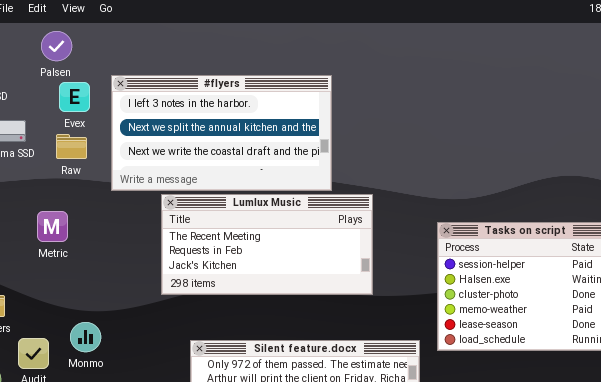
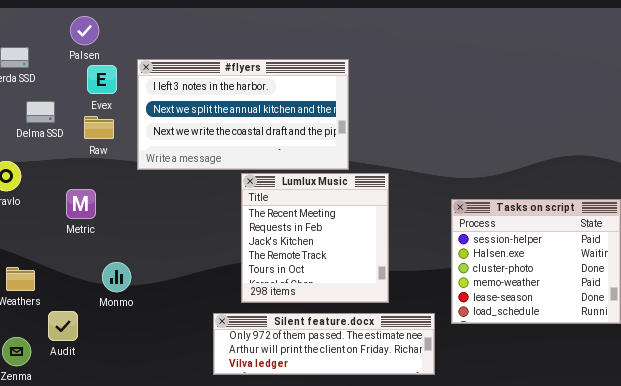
Lumlux Music: [161,194,373,295] -> [241,173,389,303], resized
Monmo: [70,322,101,352] -> [102,262,131,292], moved

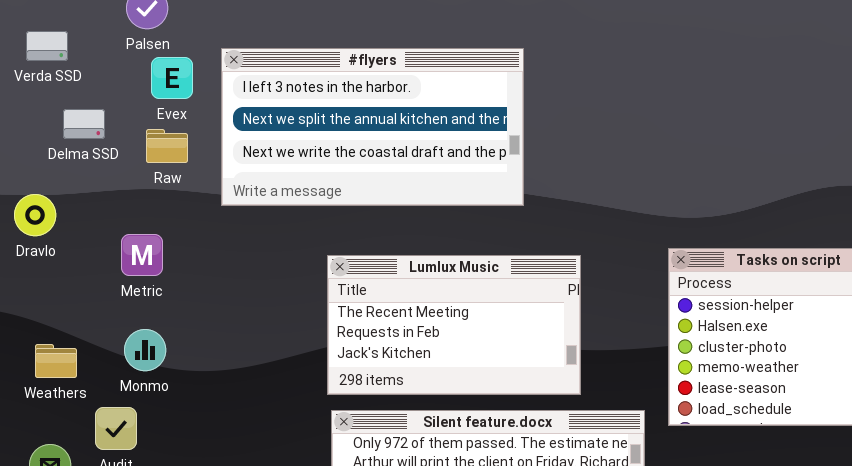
Lumlux Music: [241,173,389,303] -> [327,255,581,395], resized
Monmo: [102,262,131,292] -> [124,329,166,371], moved

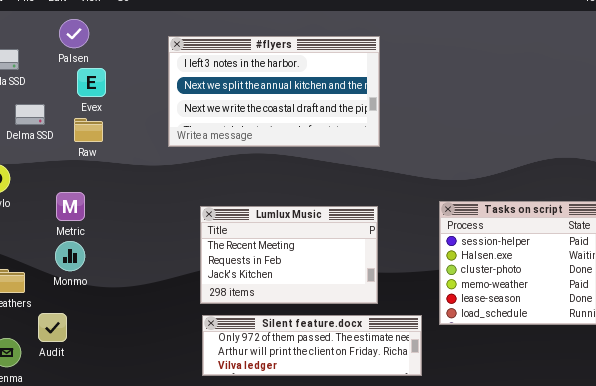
#flyers: [221,48,524,206] -> [168,36,380,147], moved
Monmo: [124,329,166,371] -> [55,241,85,271], moved

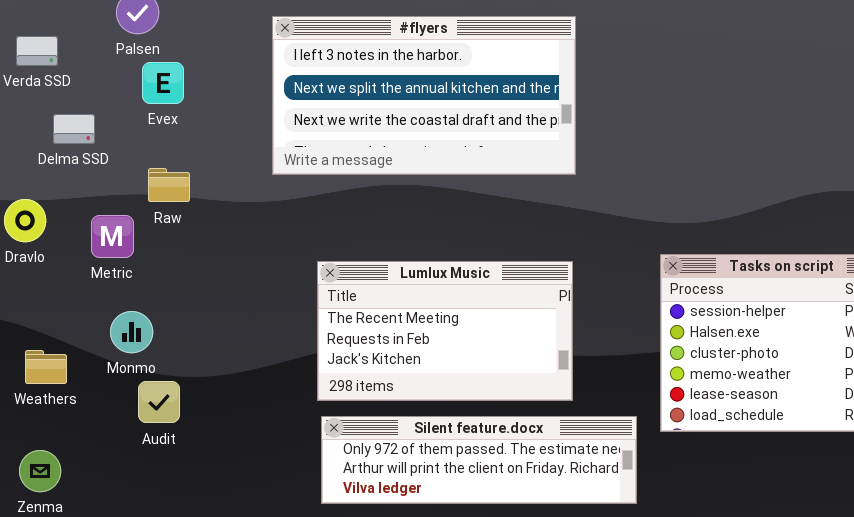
Raw: [74,118,103,142] -> [148,168,190,202], moved
Metric: [56,192,85,221] -> [91,215,134,258], moved
Audit: [38,313,67,342] -> [138,381,180,423], moved

